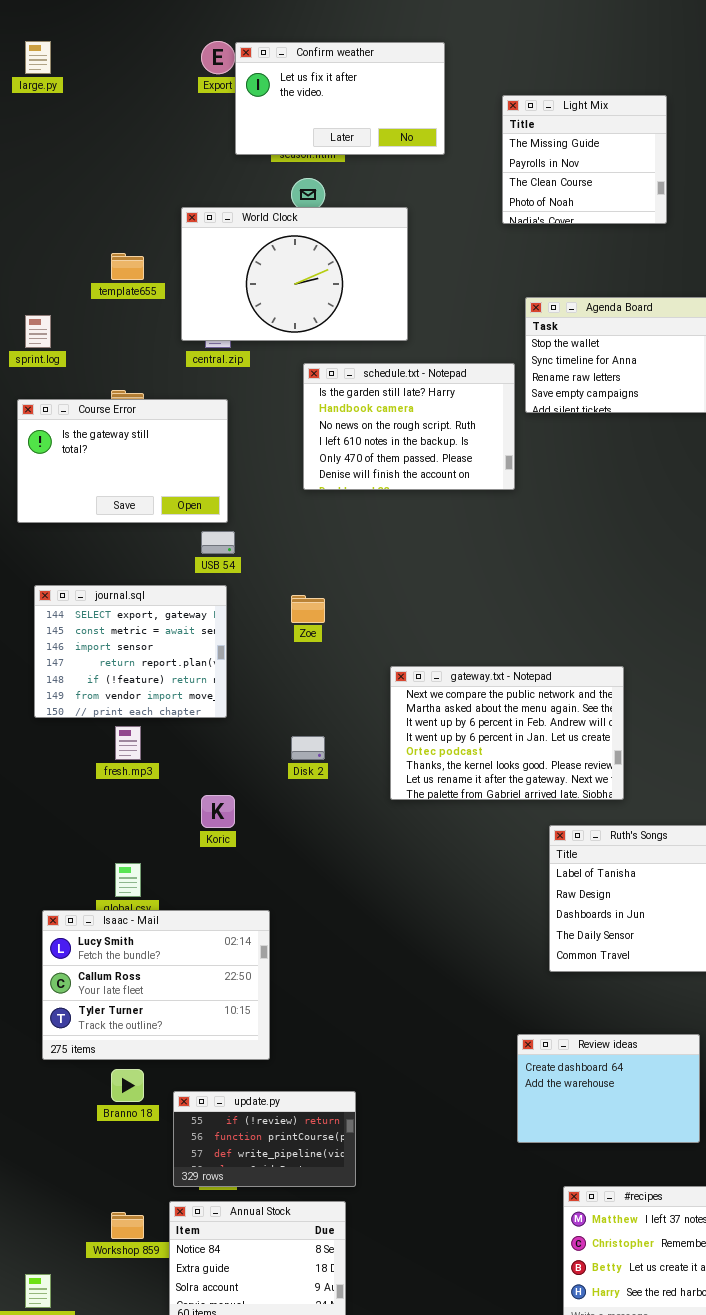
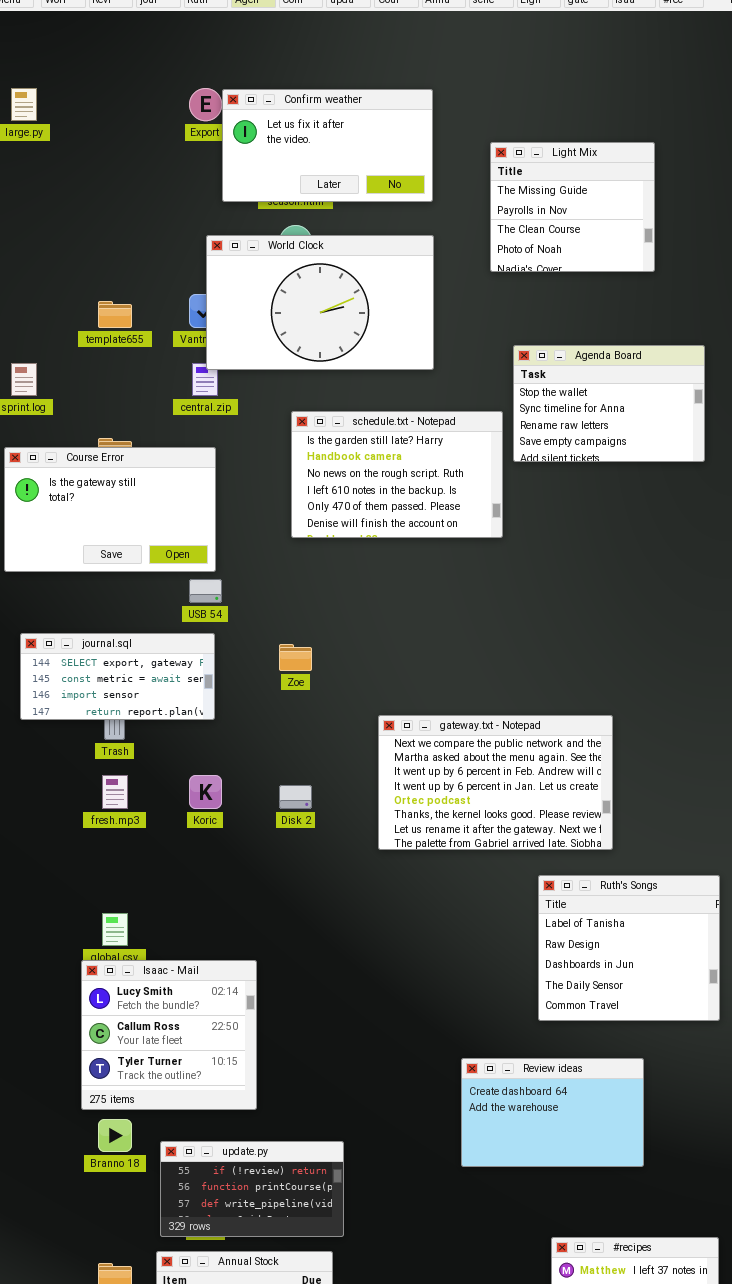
World Clock: [181,207,408,341] -> [206,235,434,370], moved
journal.sql: [34,585,227,718] -> [20,633,215,720], resized
Koric: [201,795,235,828] -> [189,775,222,809], moved
Isaac - Mail: [42,910,270,1060] -> [81,960,257,1110], resized
Review ideas: [517,1034,700,1143] -> [461,1058,644,1167], moved

